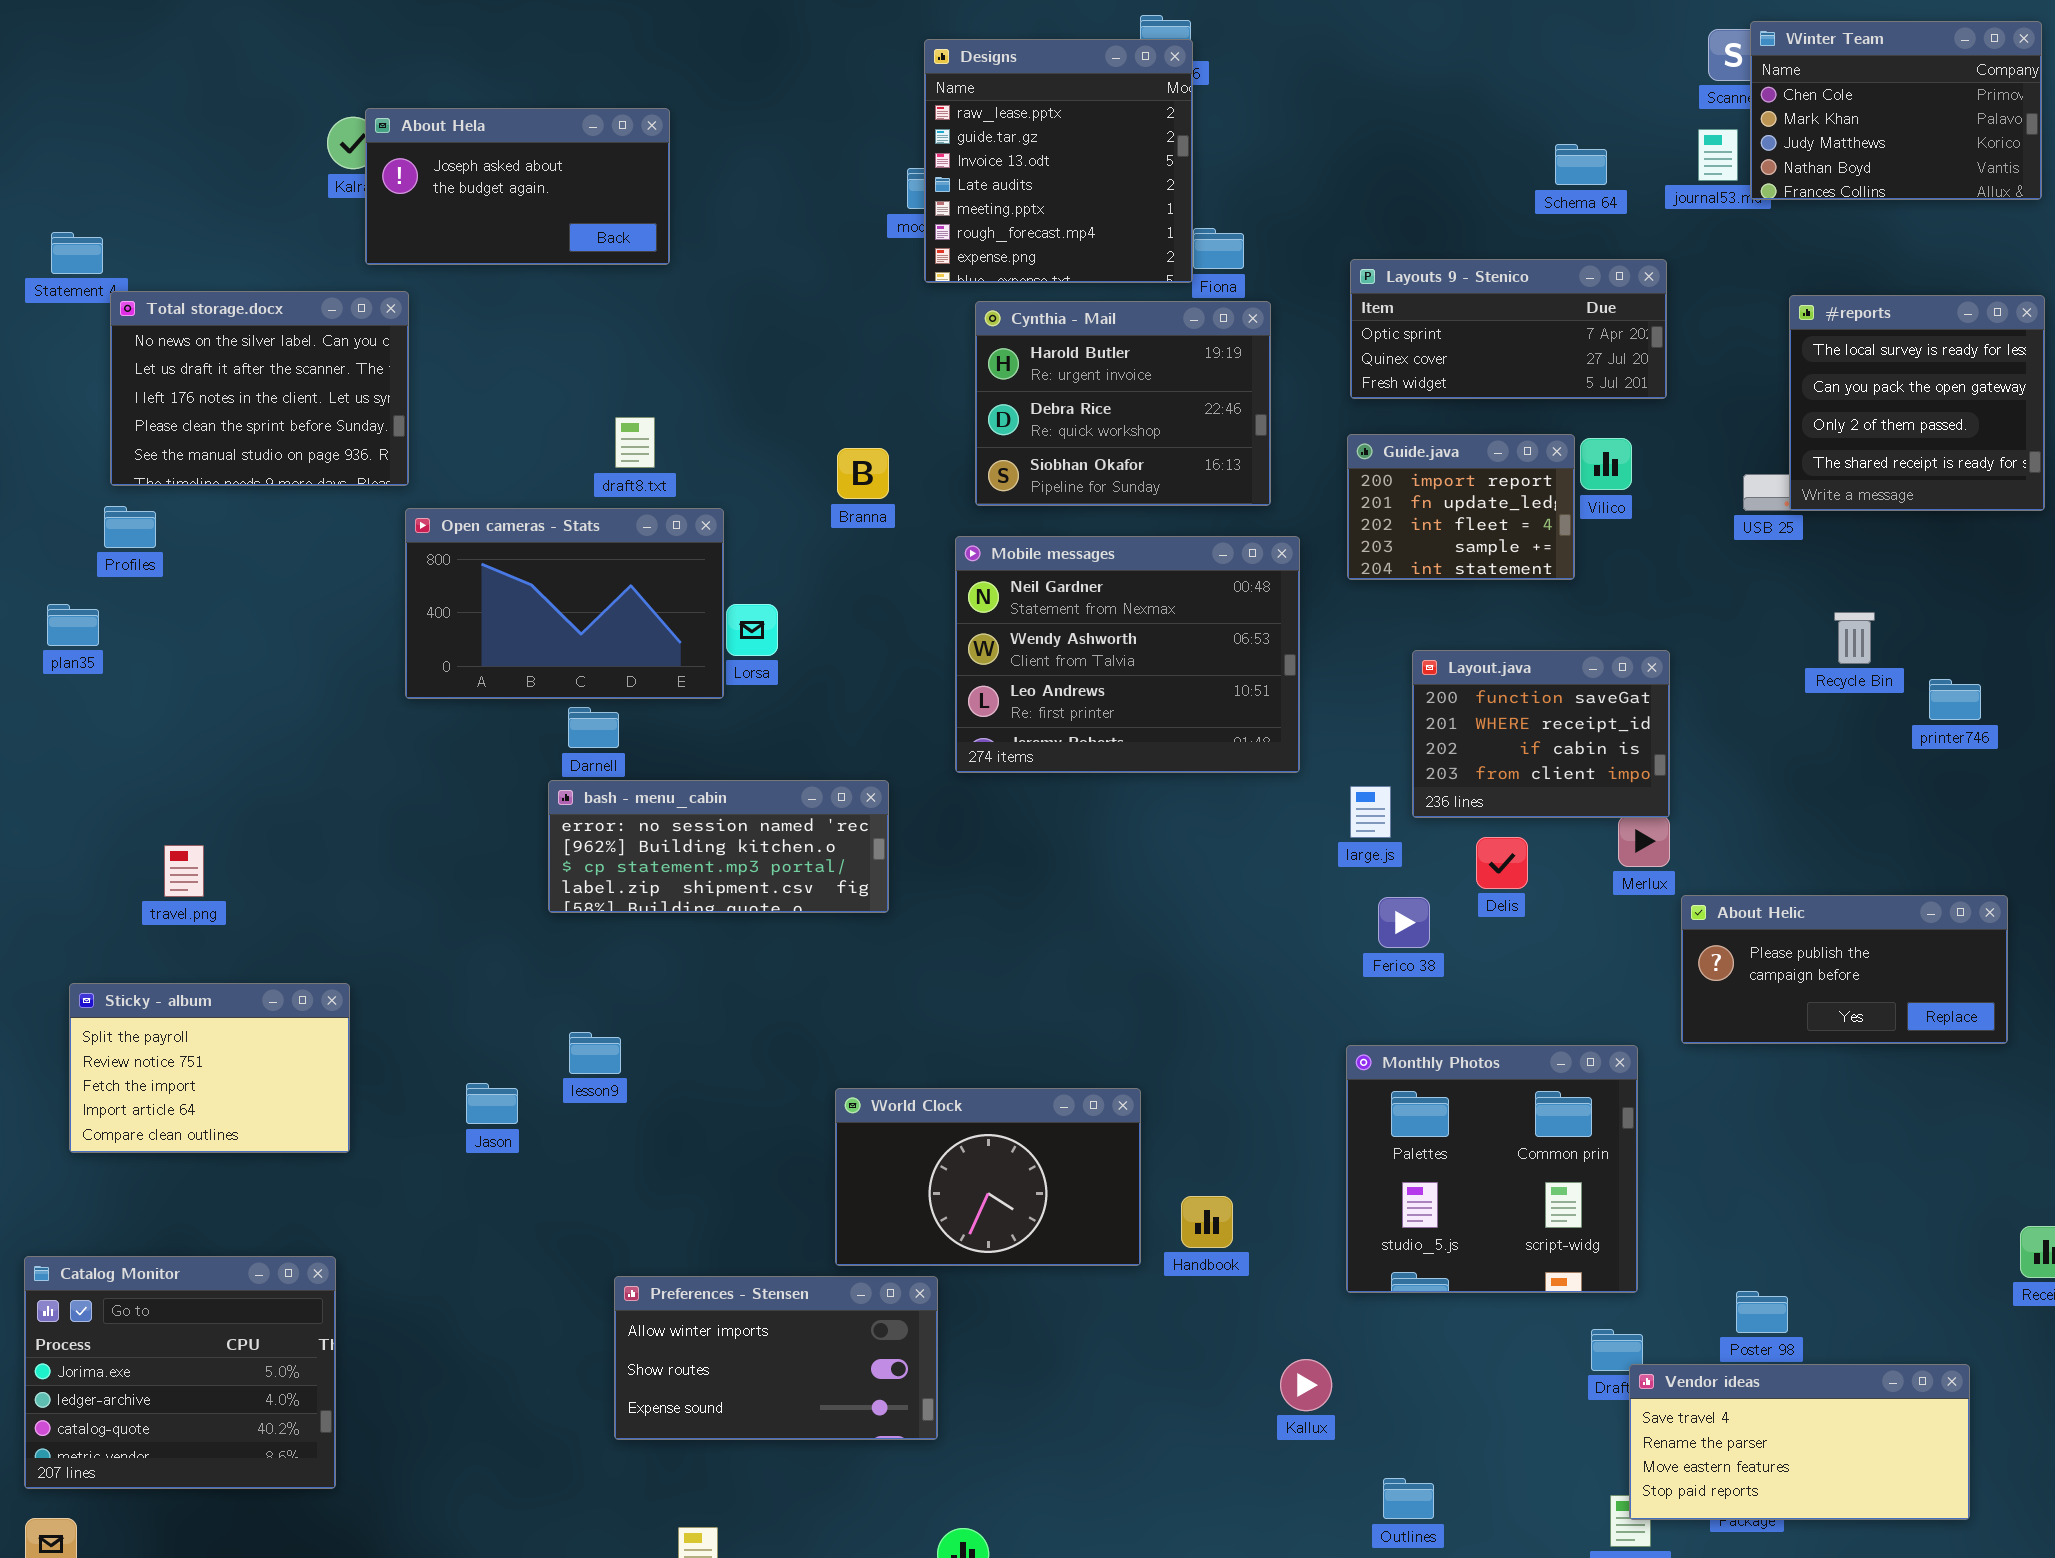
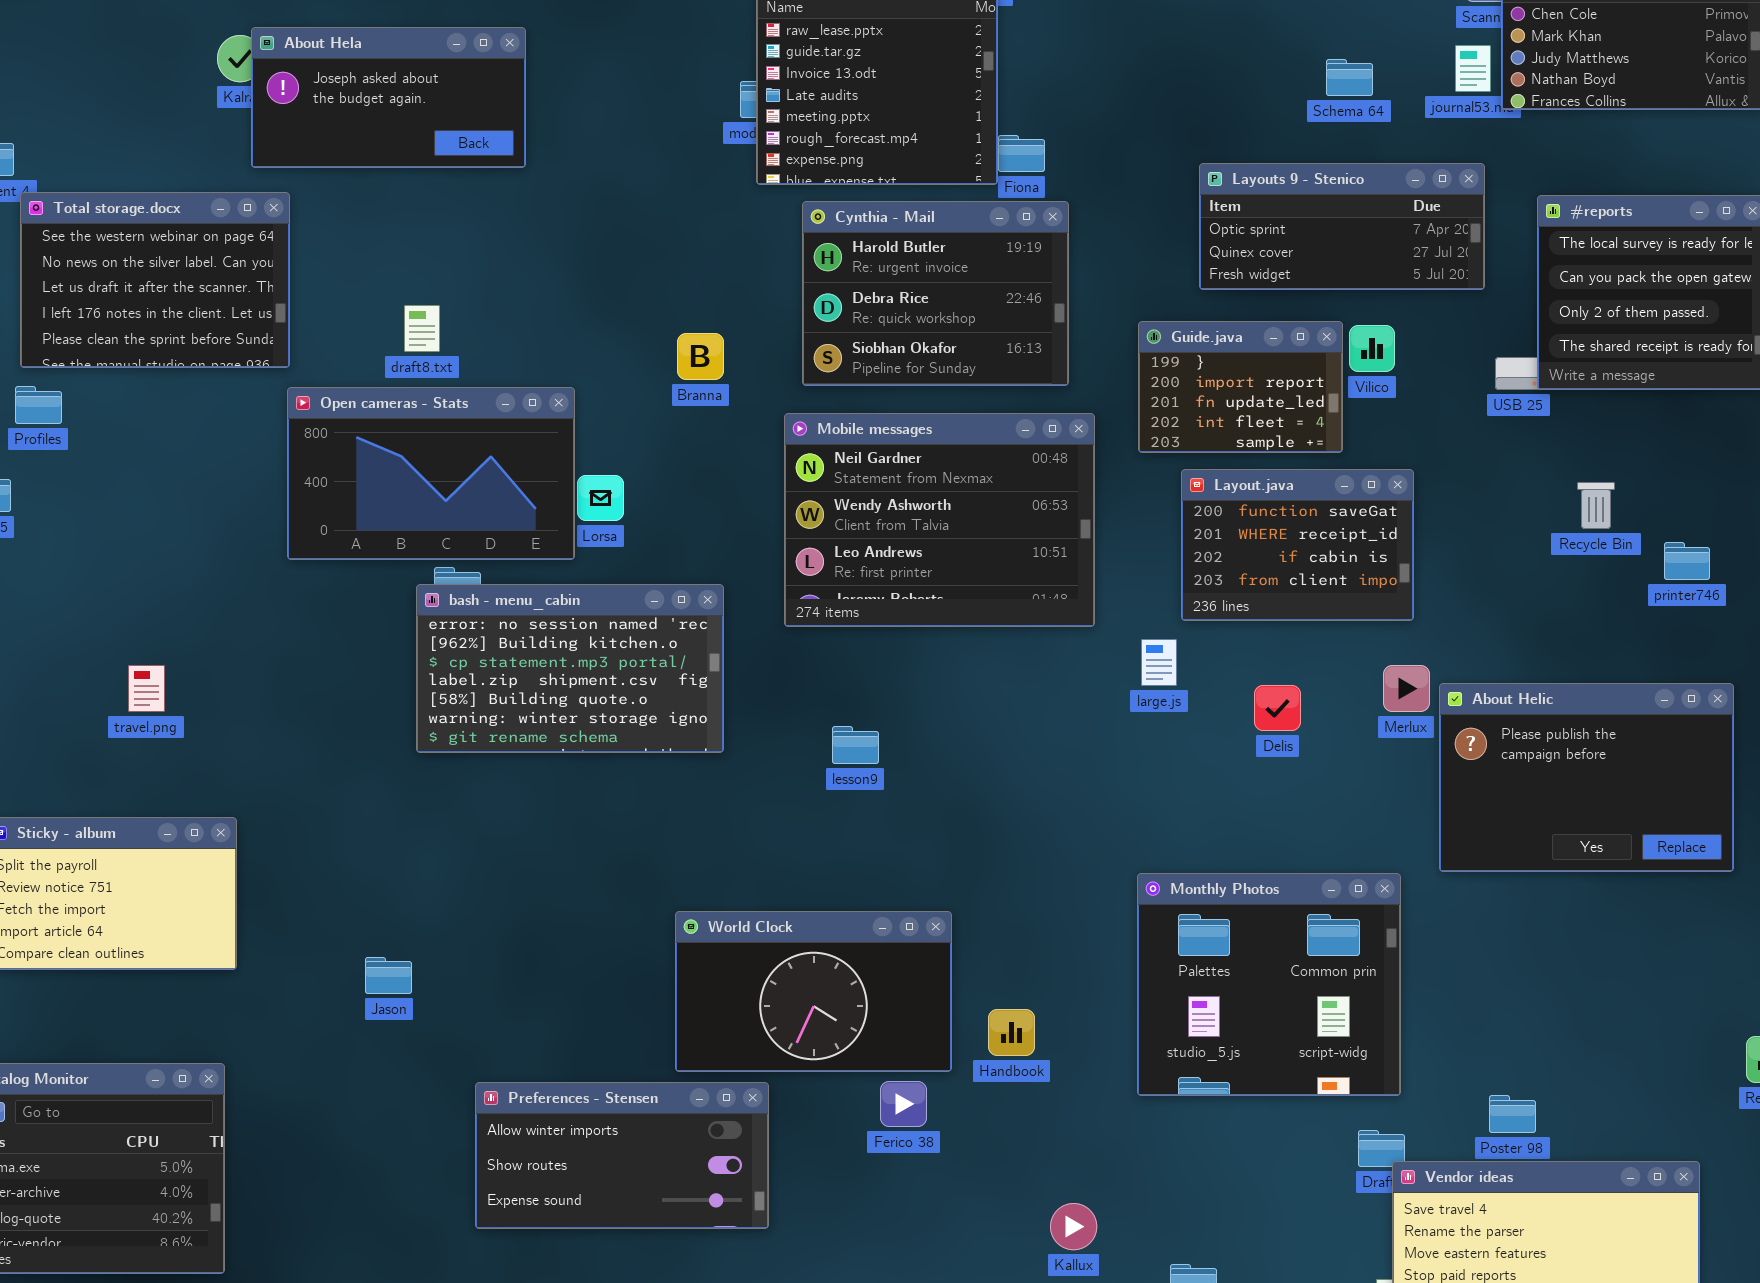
Layouts 9 - Stenico: [1350,259,1667,399] -> [1199,163,1485,290], moved
Total storage.docx: [110,291,409,486] -> [20,192,290,368], scrolled up 1 row
draft8.txt: [615,417,655,468] -> [404,305,440,352], moved
Guide.java: [1347,434,1575,580] -> [1138,321,1343,453], scrolled up 1 row
Layout.java: [1412,650,1670,818] -> [1181,469,1414,621], moved
bash - menu_cabin: [548,780,889,913] -> [416,584,724,753], resized
travel.png: [164,845,204,897] -> [128,665,165,712], moved
About Helic: [1681,895,2008,1044] -> [1439,683,1734,872], resized
Ferico 38: [1378,897,1430,948] -> [880,1081,927,1127], moved
lesson9: [569,1032,621,1074] -> [832,726,879,764], moved
Jason: [466,1083,518,1124] -> [365,957,412,994], moved
Kallux: [1280,1359,1332,1411] -> [1050,1203,1097,1250], moved

